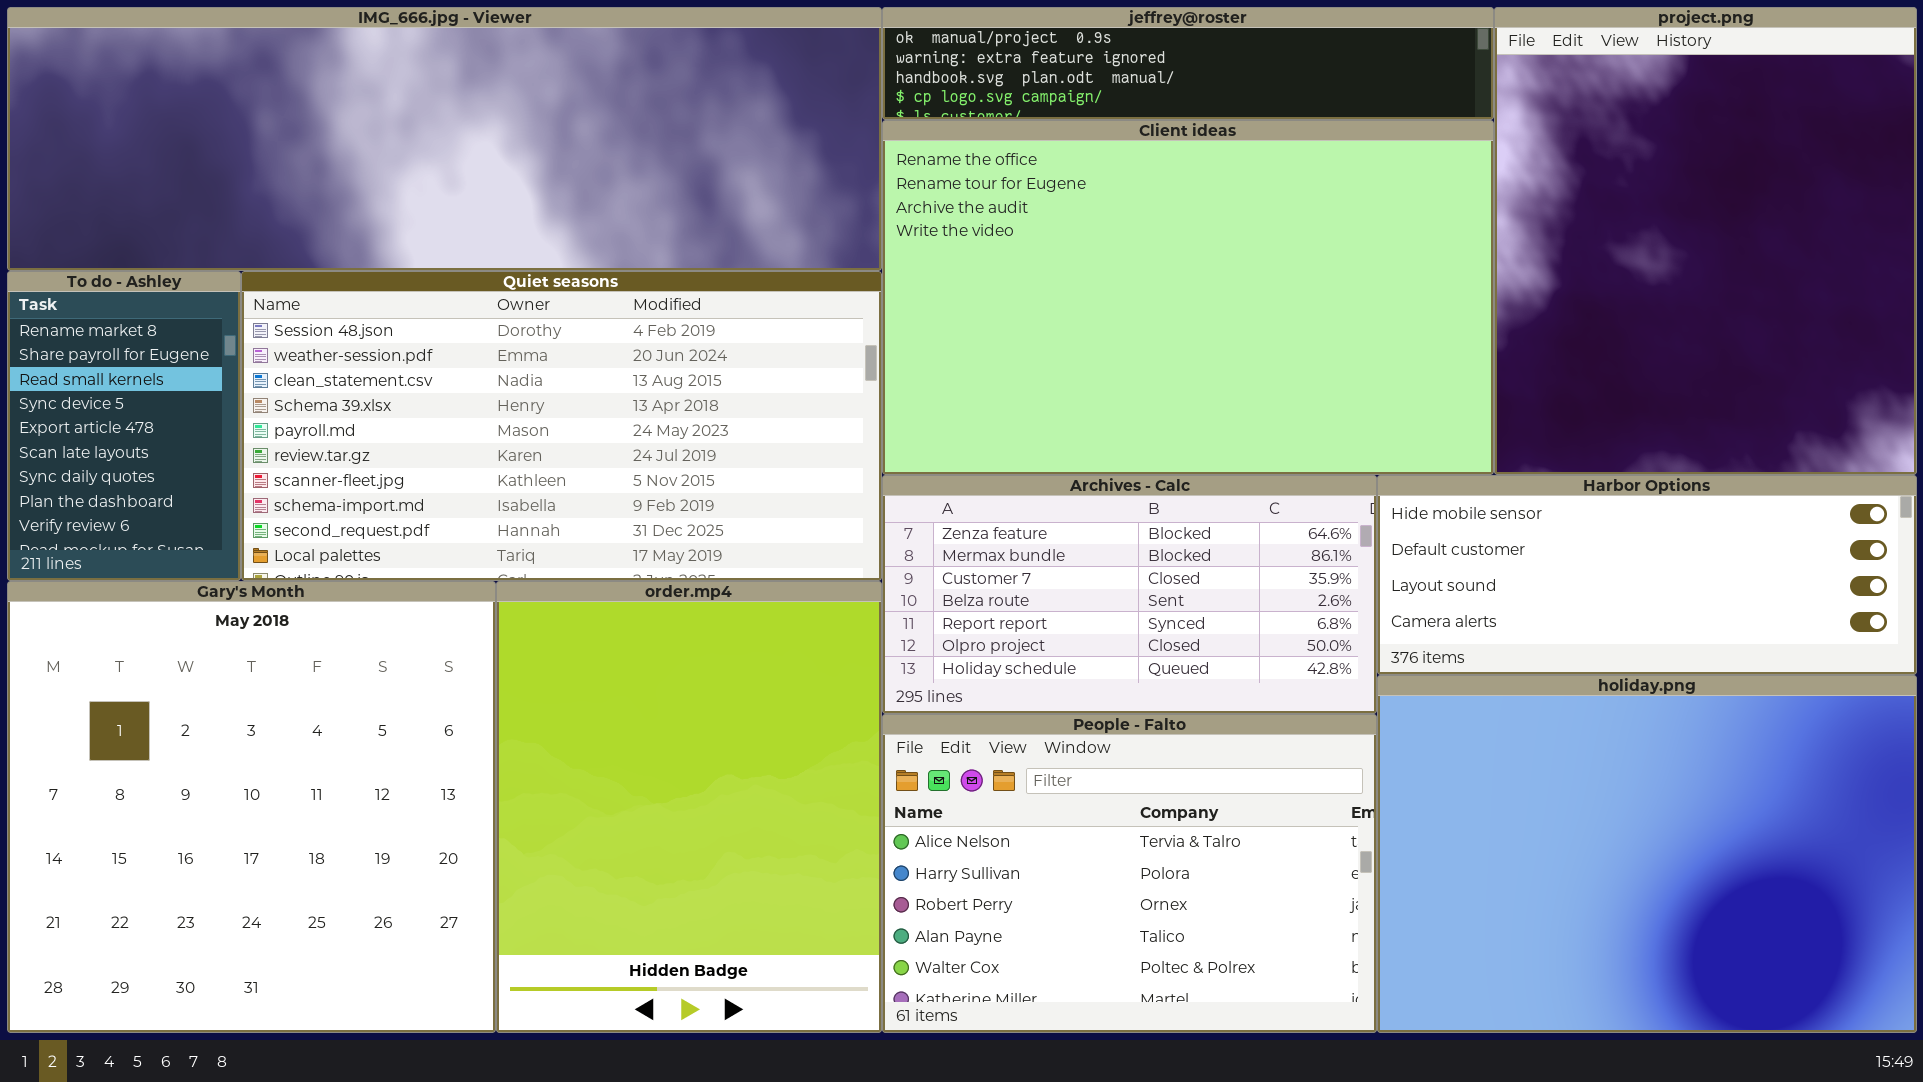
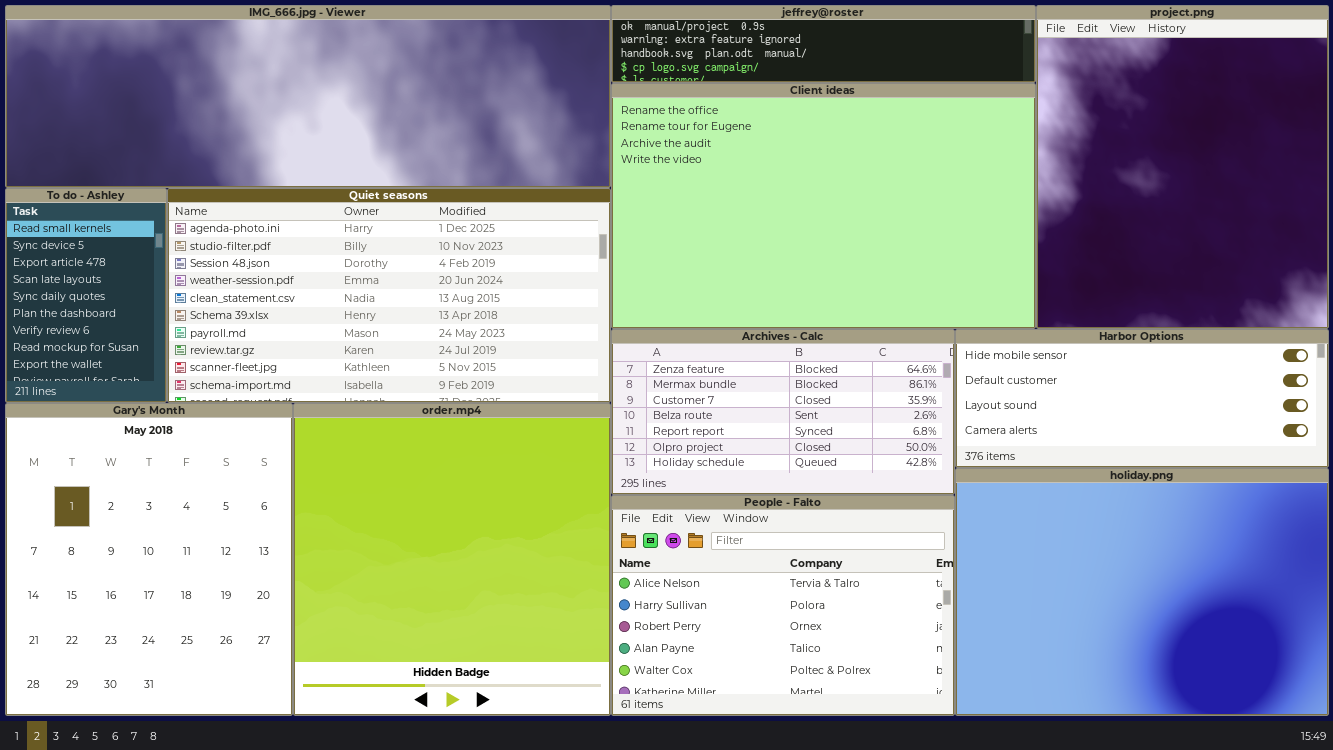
To do - Ashley: [7,271,241,581] -> [5,188,167,403], scrolled down 2 rows
Quiet seasons: [241,271,882,581] -> [167,188,611,403], scrolled up 2 rows
Gary's Month: [7,581,496,1033] -> [5,403,293,716], resized
order.mp4: [496,581,882,1033] -> [293,403,611,716], resized

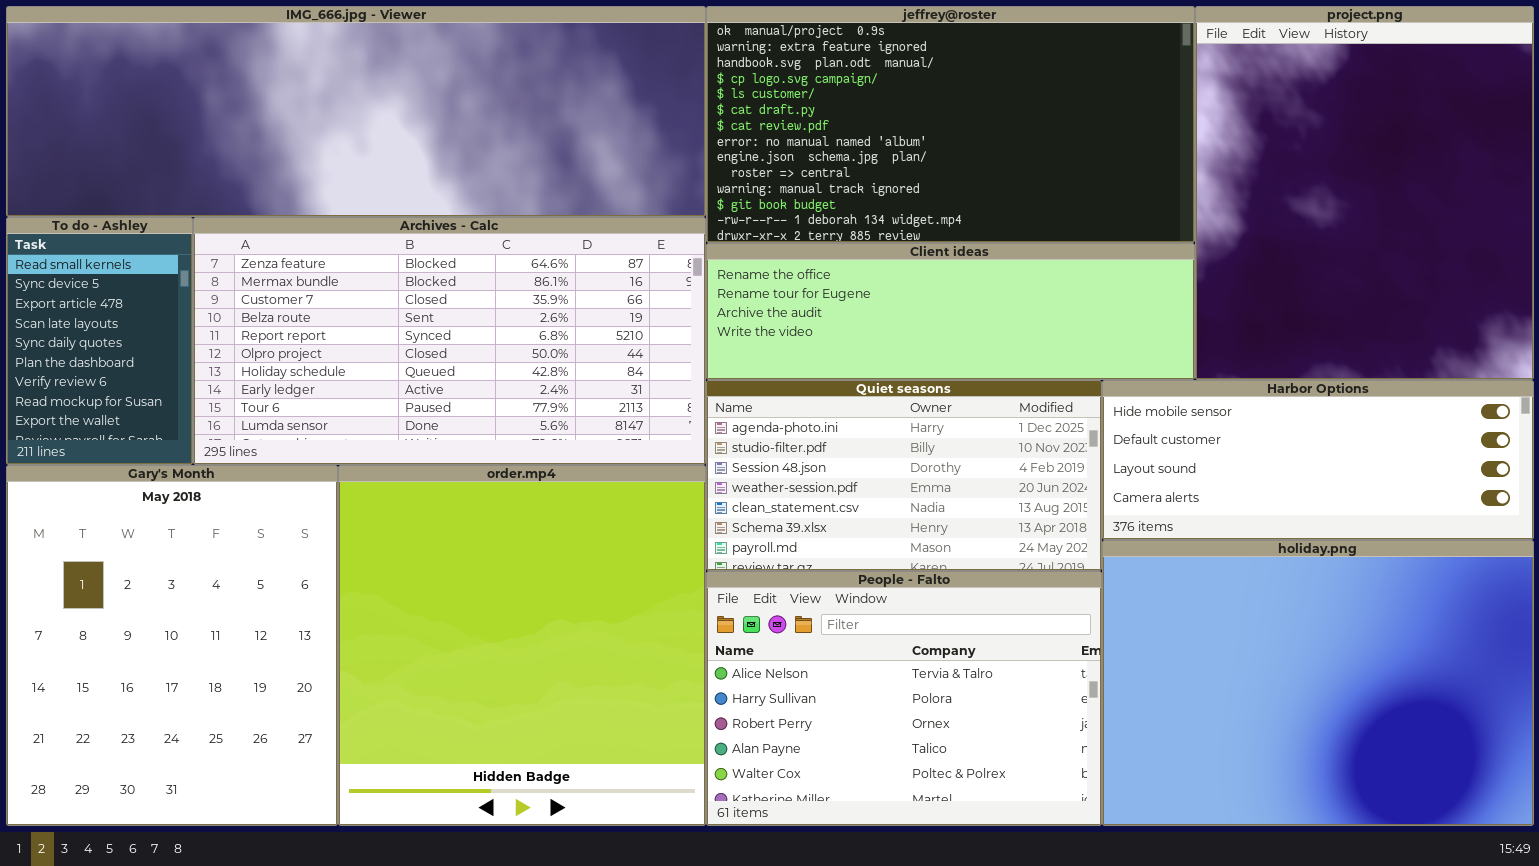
jeffrey@roster: [611,5,1036,83] -> [706,6,1195,243], resized
Client ideas: [611,83,1036,329] -> [706,243,1195,380], resized
Quiet seasons: [167,188,611,403] -> [706,380,1102,571], moved, resized
Archives - Calc: [611,329,955,495] -> [193,217,706,465], moved, resized

